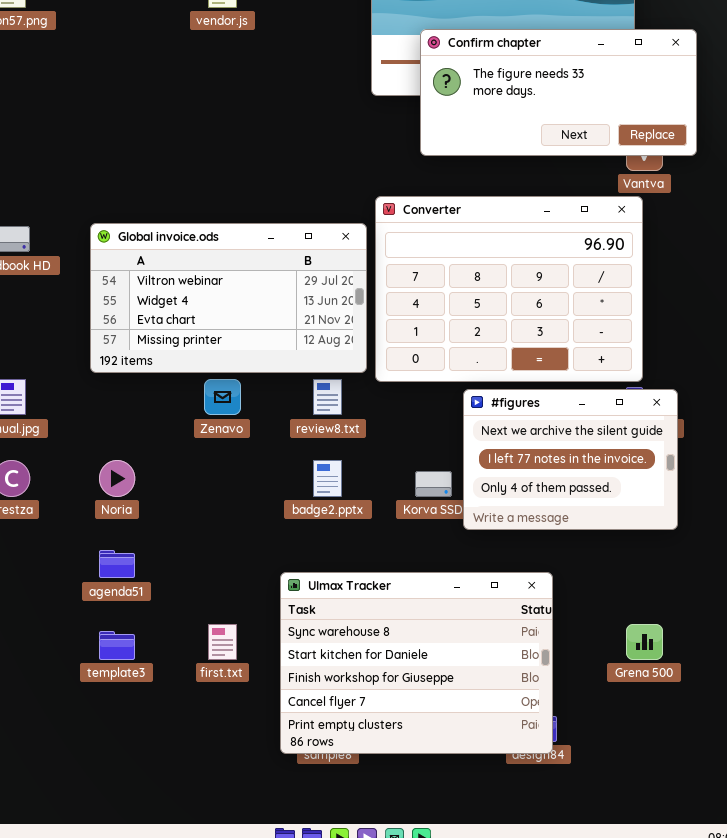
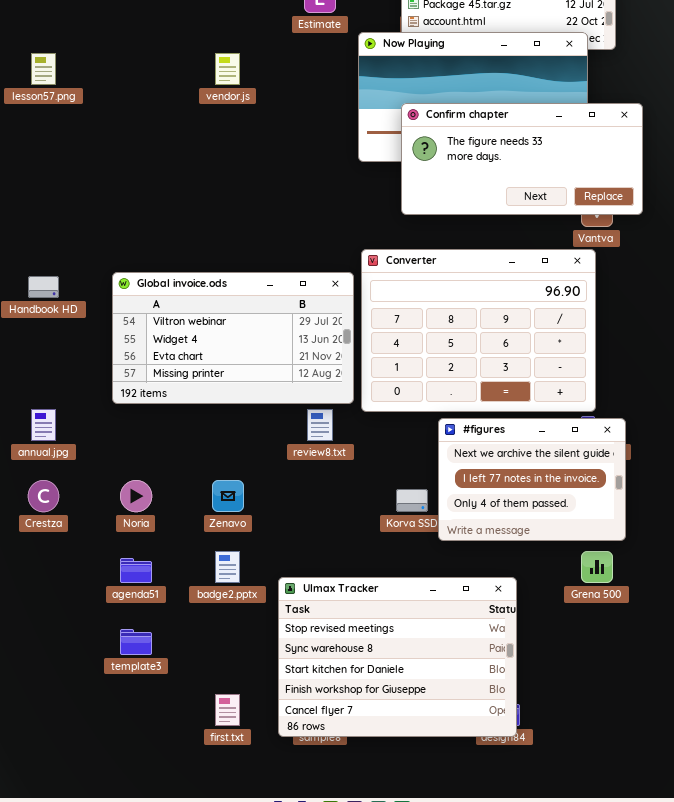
Zenavo: [204,379,241,415] -> [212,480,244,512], moved
badge2.pptx: [313,460,342,497] -> [215,551,240,583], moved
Ulmax Tracker: [280,572,553,754] -> [278,577,517,737], scrolled up 1 row
first.txt: [208,624,237,660] -> [215,694,240,726], moved
Grena 500: [626,624,663,660] -> [581,551,613,583], moved

